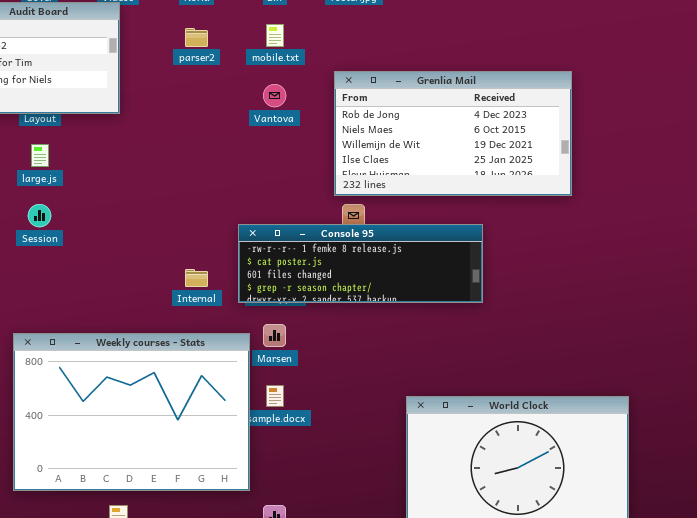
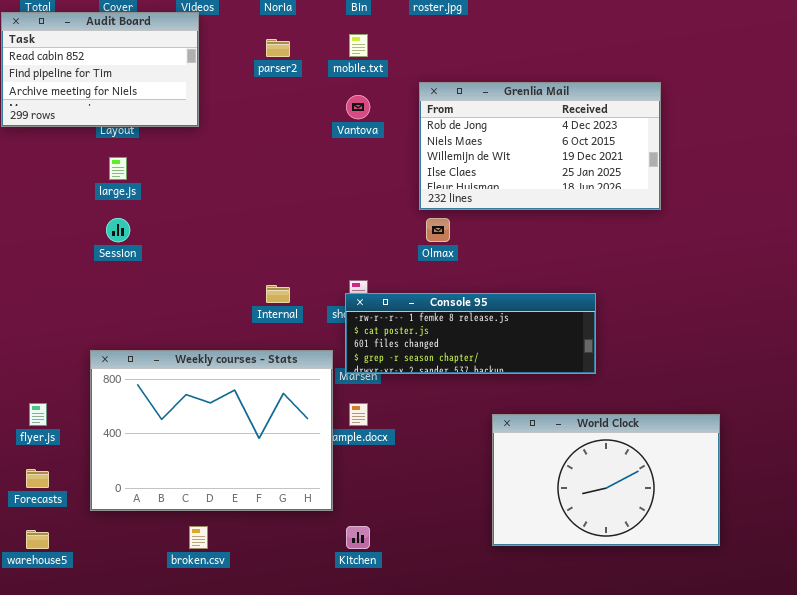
Console 95: [238,224,483,303] -> [345,293,596,374], moved

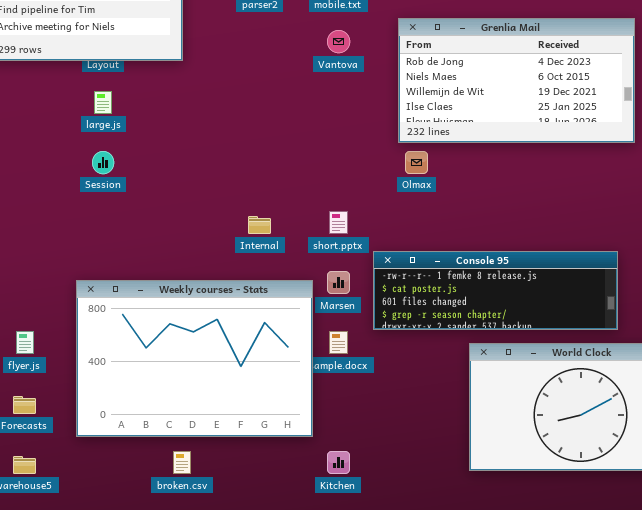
Console 95: [345,293,596,374] -> [373,251,618,330], moved

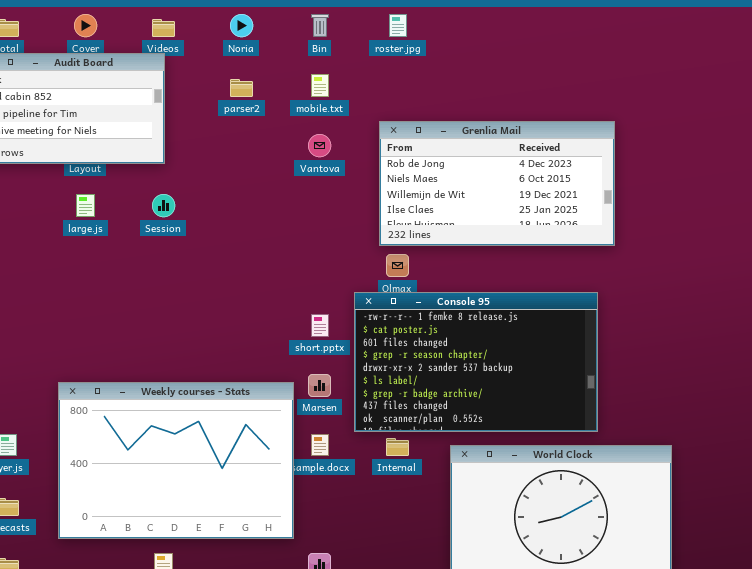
Session: [92,151,114,174] -> [152,194,175,217], moved
Internal: [248,216,271,234] -> [386,438,409,456], moved
Console 95: [373,251,618,330] -> [354,292,598,432], resized

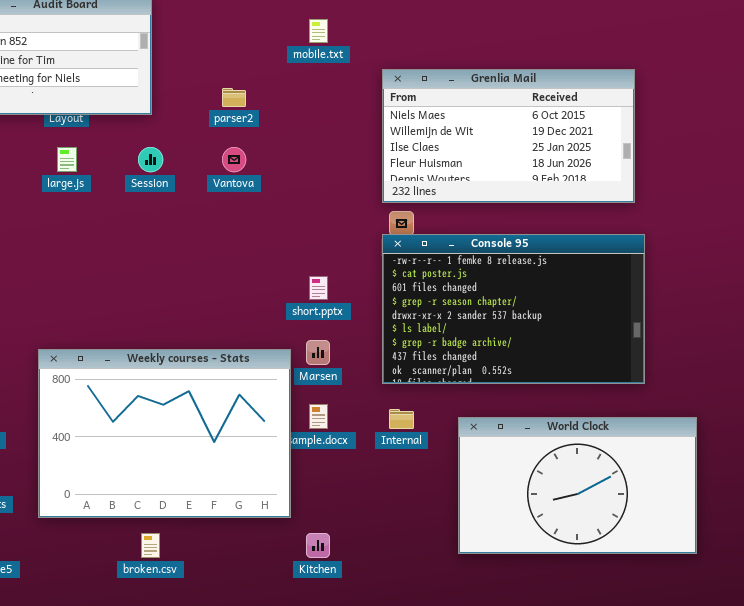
parser2: [230,79,253,97] -> [222,88,246,107], moved
Grenlia Mail: [379,121,615,246] -> [382,69,635,203], scrolled down 1 row
Vantova: [308,134,331,157] -> [222,147,246,172], moved
Console 95: [354,292,598,432] -> [382,234,645,384], moved

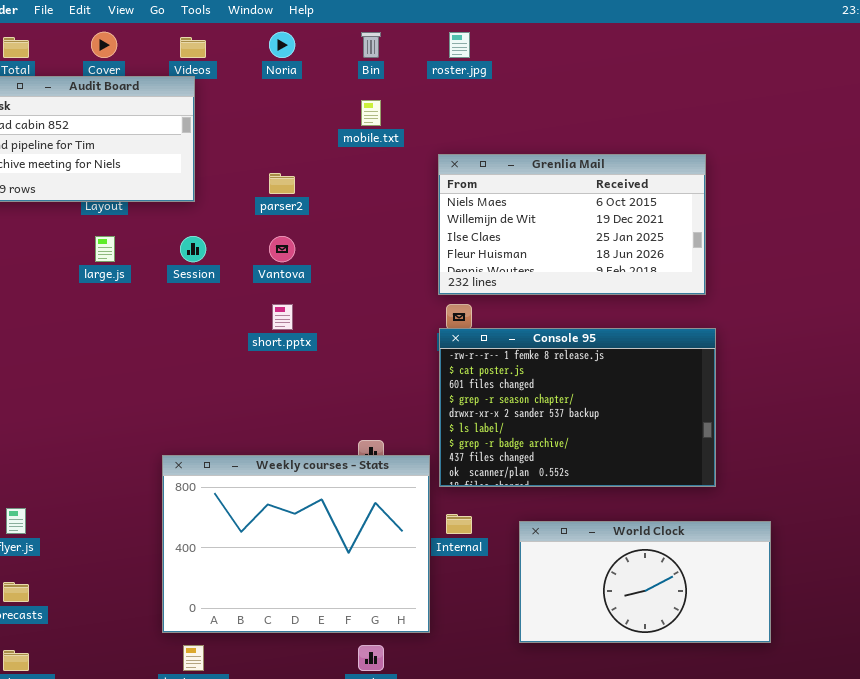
short.pptx: [309,276,328,300] -> [272,304,293,330], moved
Weekly courses - Stats: [38,349,291,518] -> [162,455,430,633], moved
World Clock: [458,417,697,554] -> [519,521,771,643], resized

